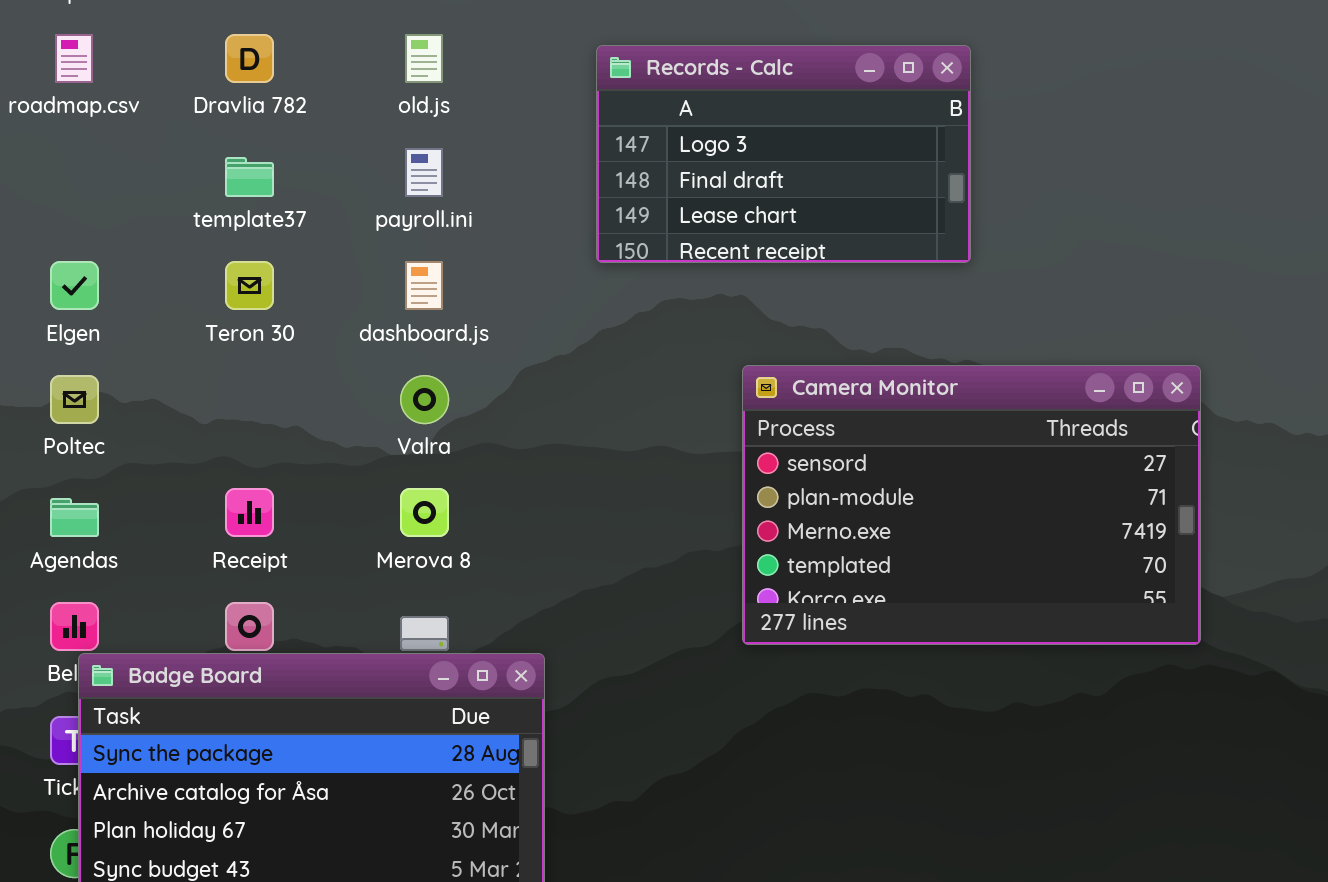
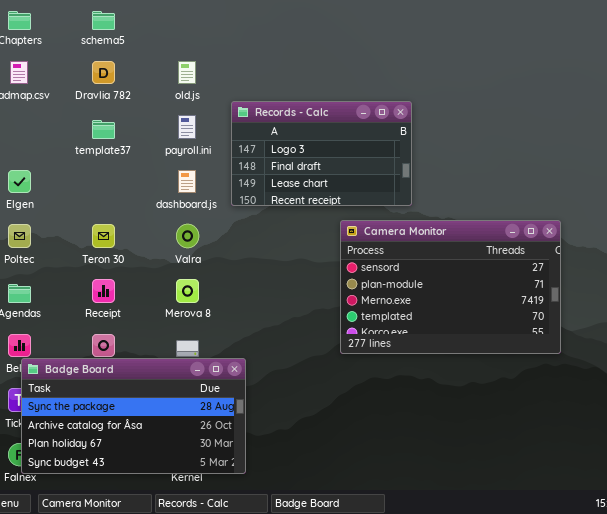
Records - Calc: [596,45,971,263] -> [231,101,412,206], moved
Teron 30: [225,261,274,310] -> [92,224,115,248], moved

